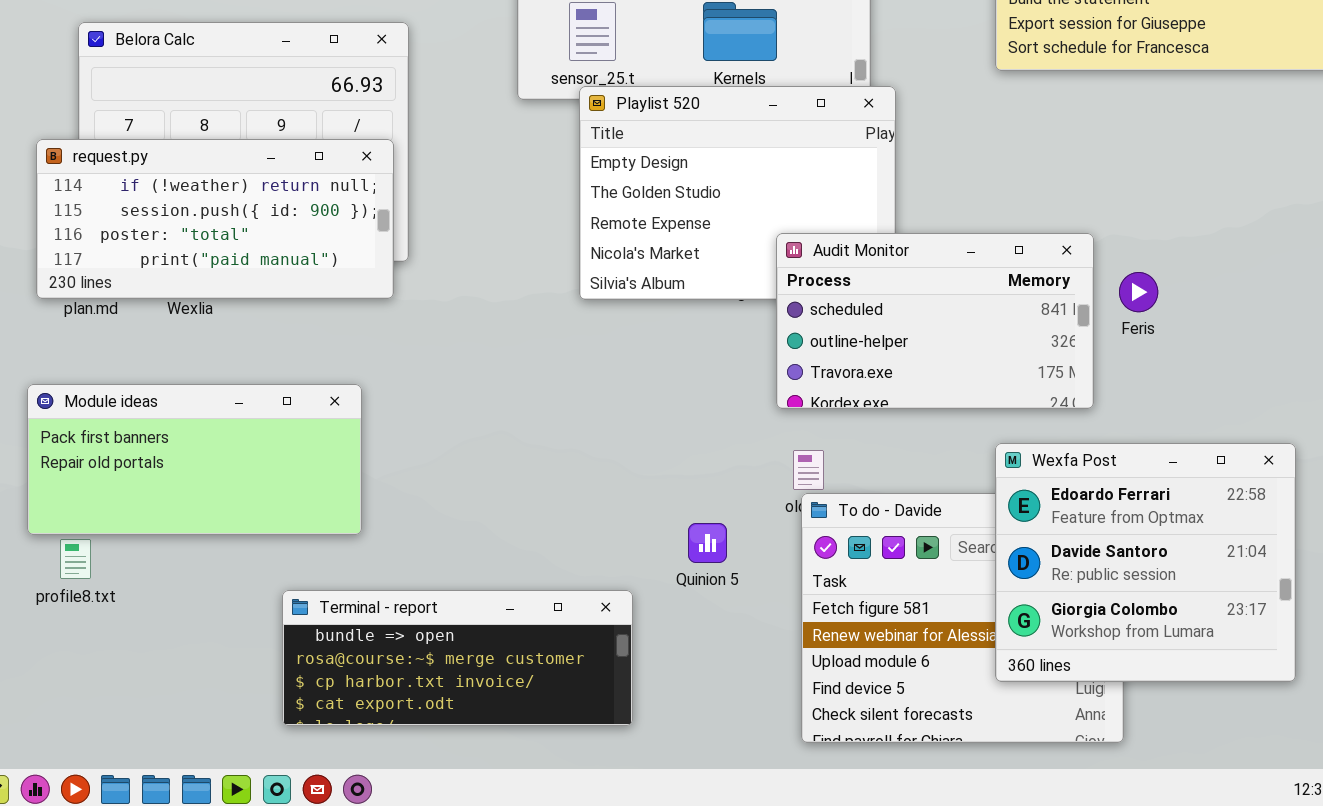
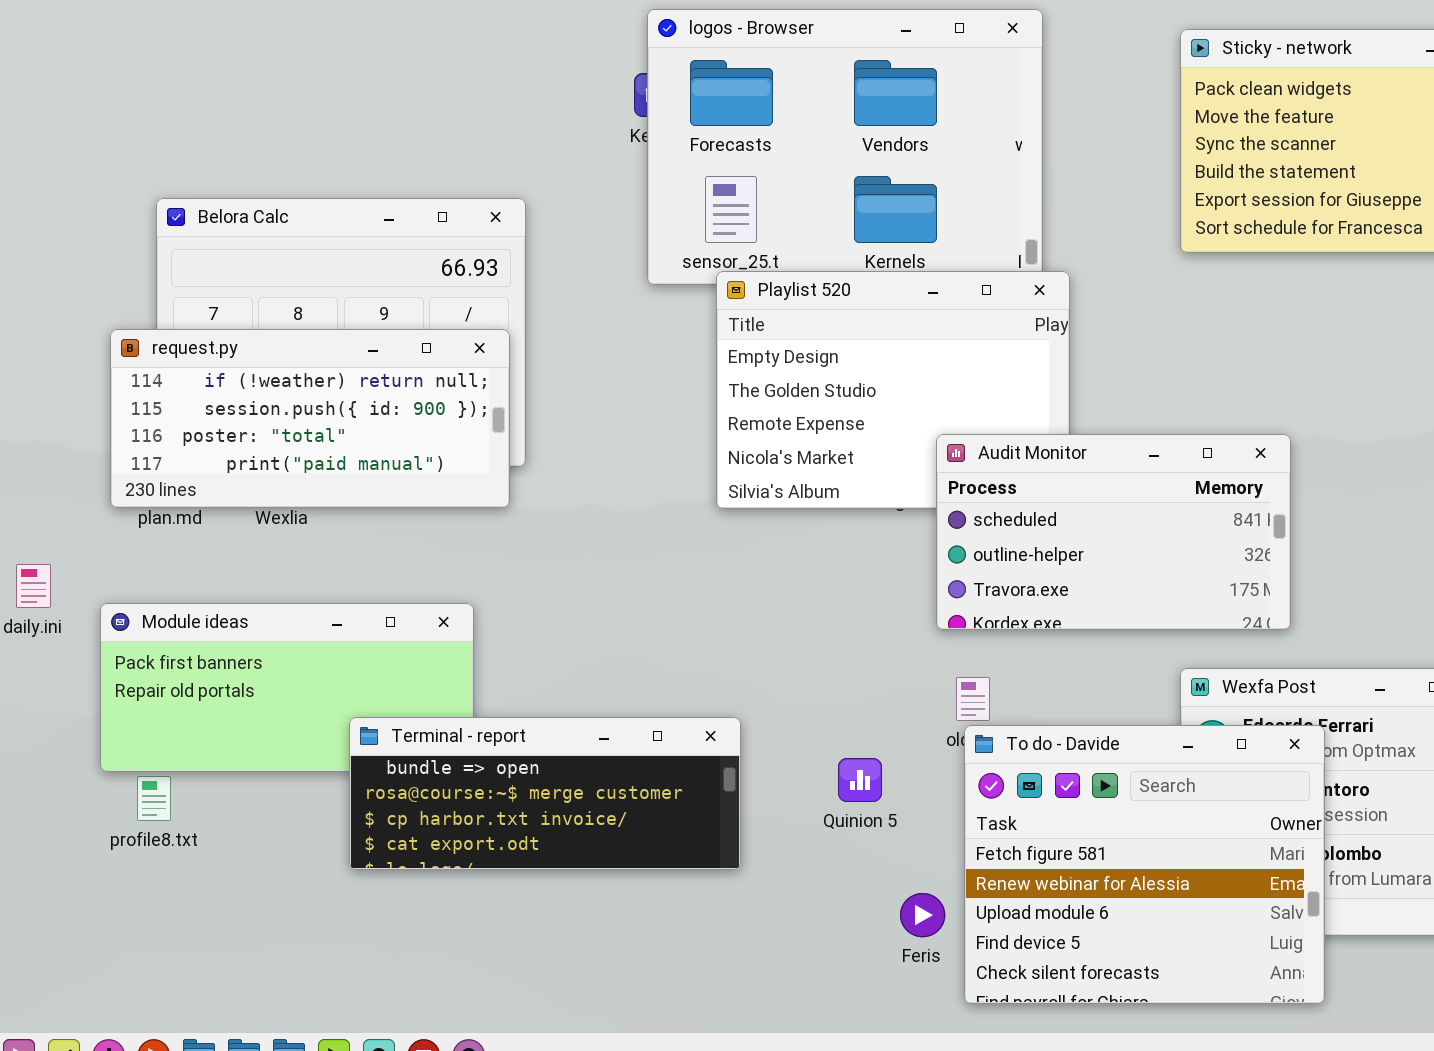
Feris: [1119,272,1158,312] -> [900,893,945,937], moved
To do - Davide: [801,493,1124,743] -> [964,725,1325,1004], raised
Terminal - report: [282,590,633,726] -> [349,717,741,870], moved

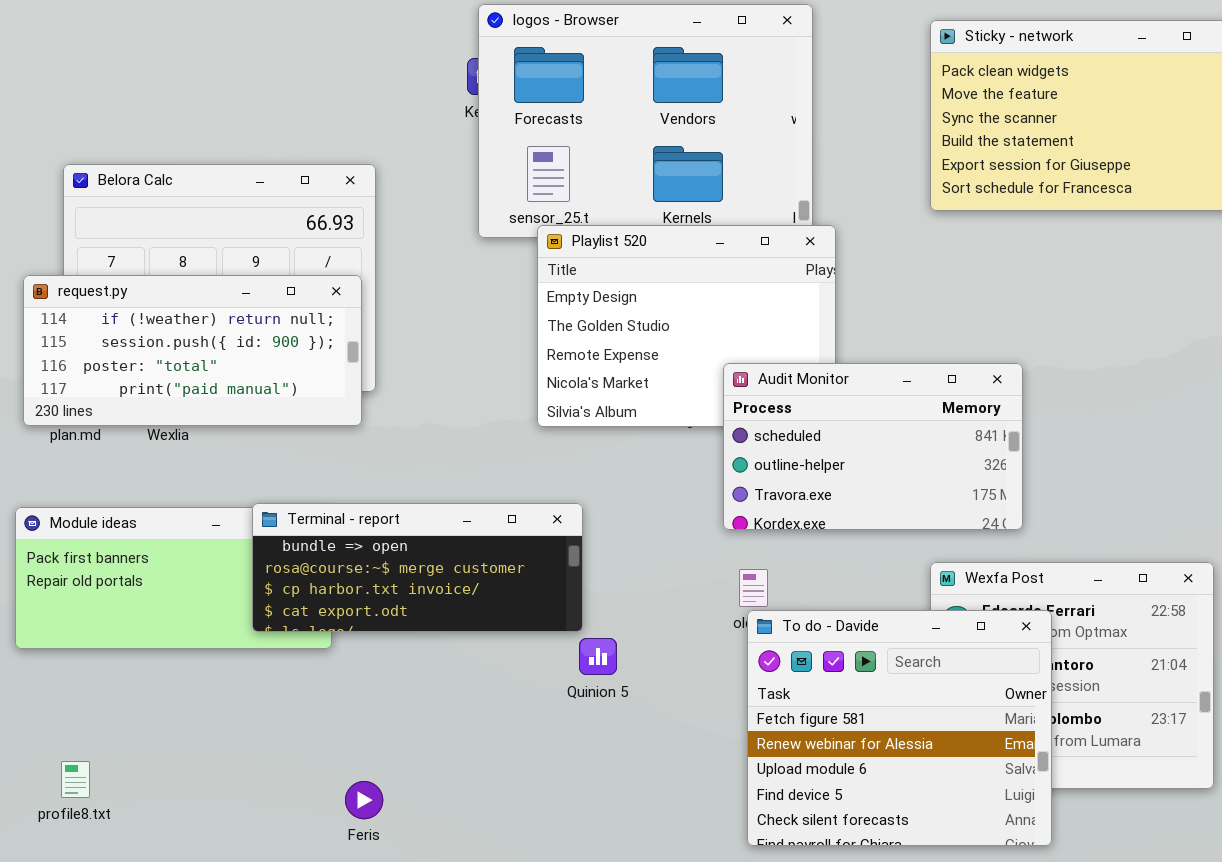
Terminal - report: [349,717,741,870] -> [252,503,583,632], moved
Quinion 5: [838,758,882,802] -> [579,638,617,675], moved
profile8.txt: [137,776,171,821] -> [61,761,90,798], moved
Feris: [900,893,945,937] -> [345,781,383,819], moved

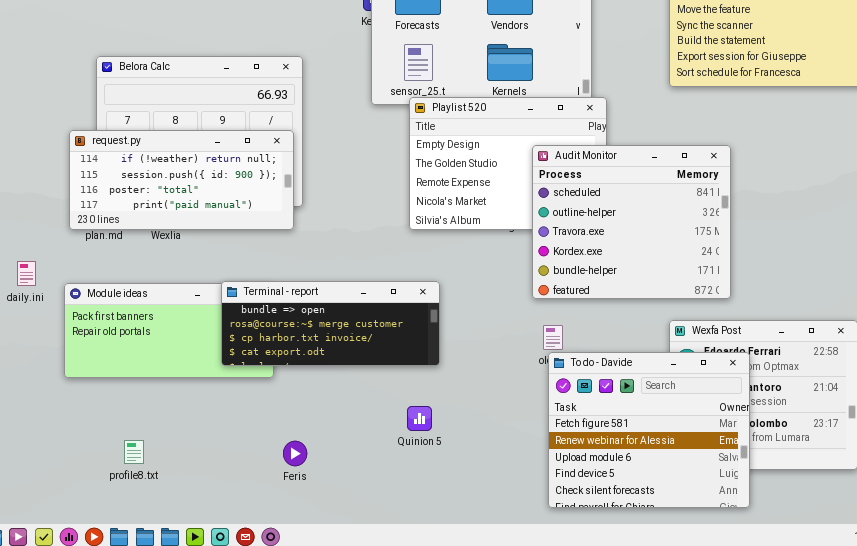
Audit Monitor: [723,363,1023,530] -> [532,145,731,299], resized
Quinion 5: [579,638,617,675] -> [407,406,432,431], moved
profile8.txt: [61,761,90,798] -> [124,440,144,464], moved
Feris: [345,781,383,819] -> [283,441,307,466], moved

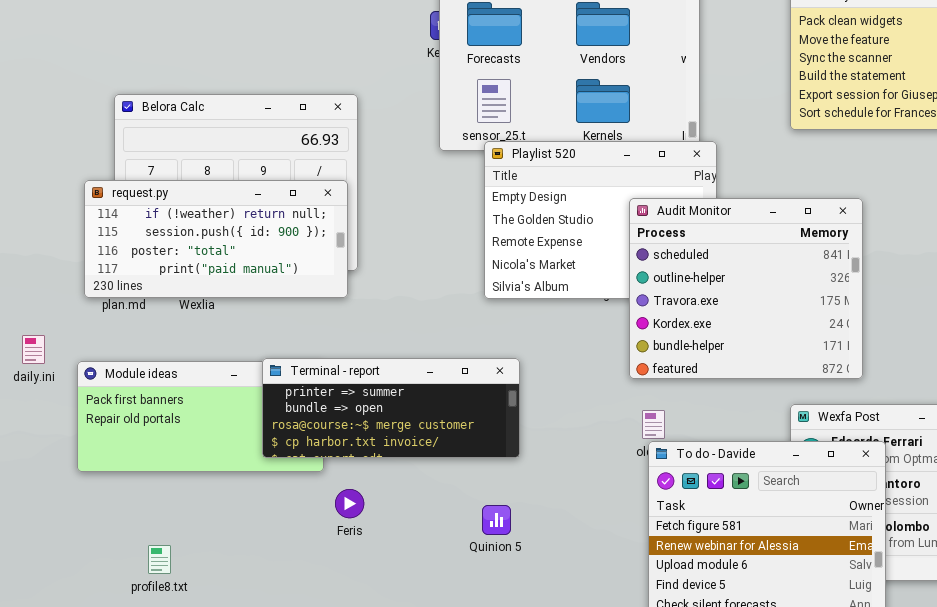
Terminal - report: [221,281,440,366] -> [262,358,520,458], scrolled up 1 row
Feris: [283,441,307,466] -> [335,489,364,518], moved

